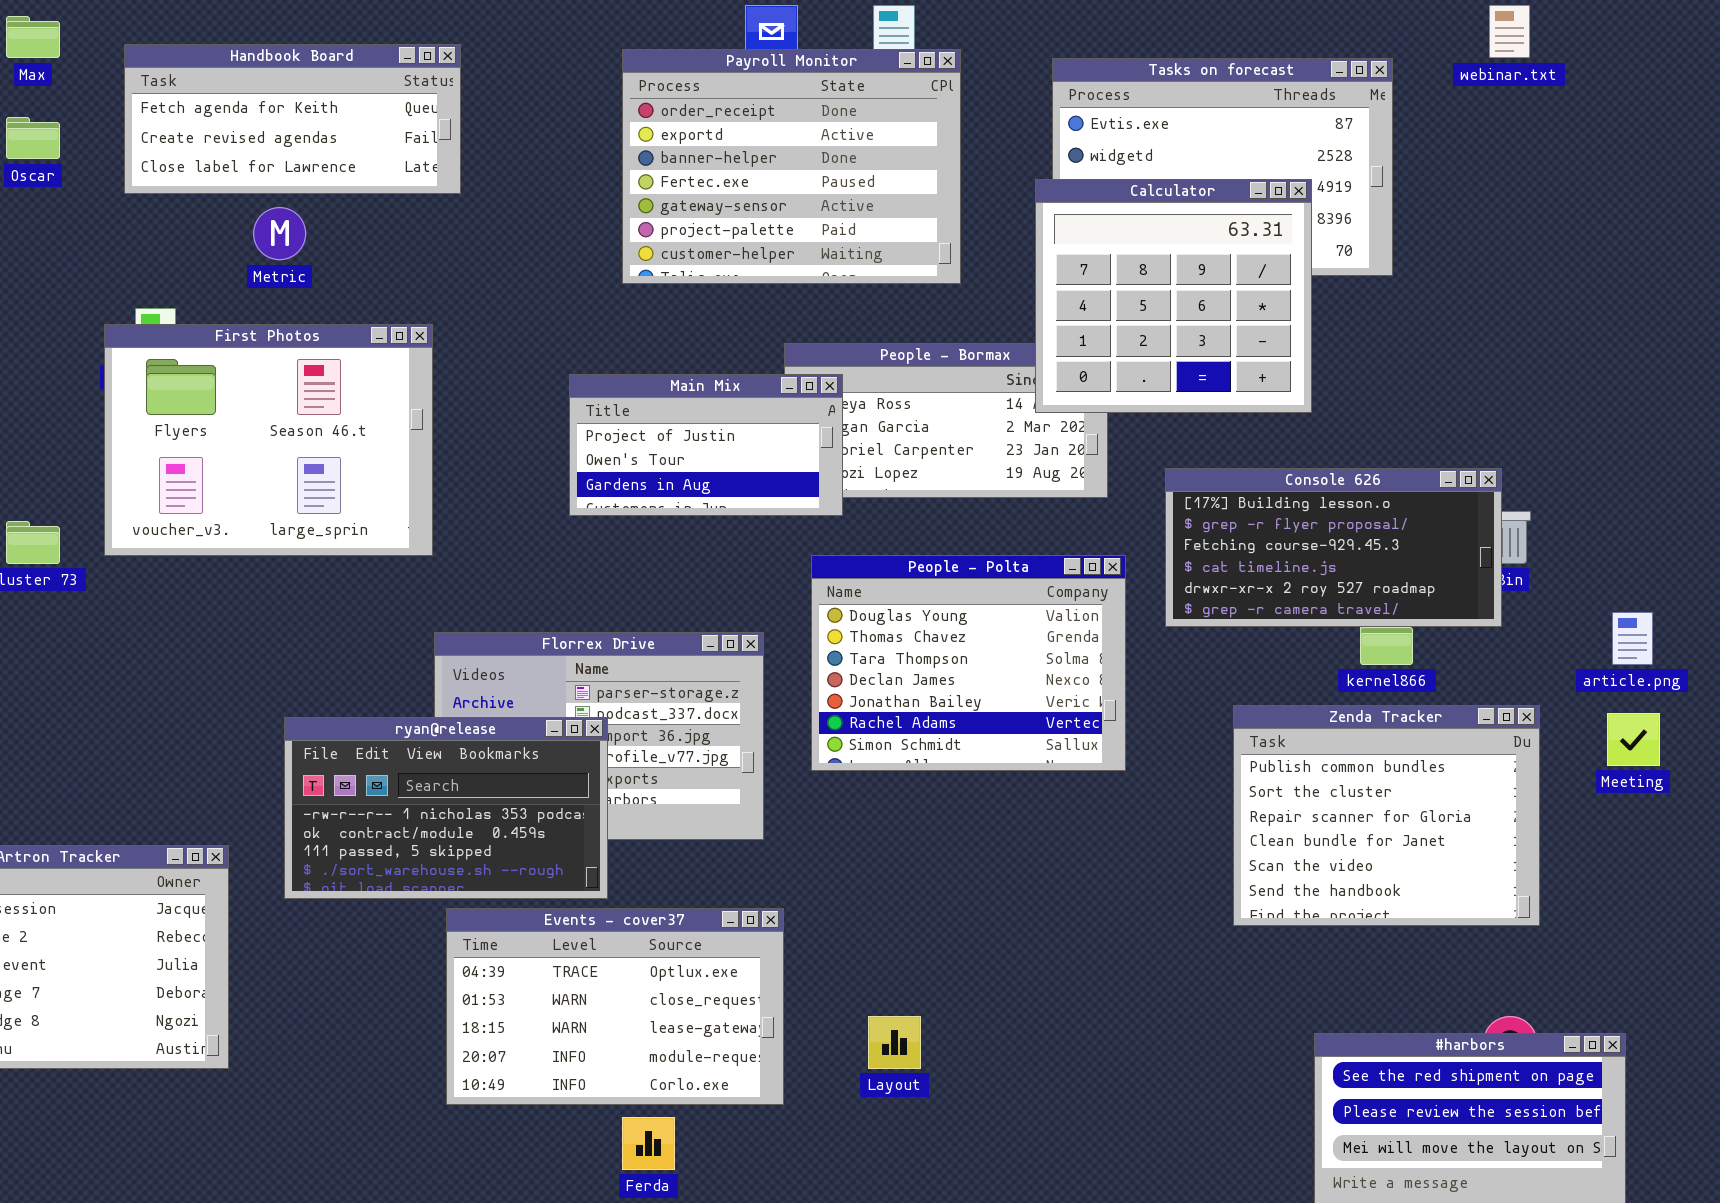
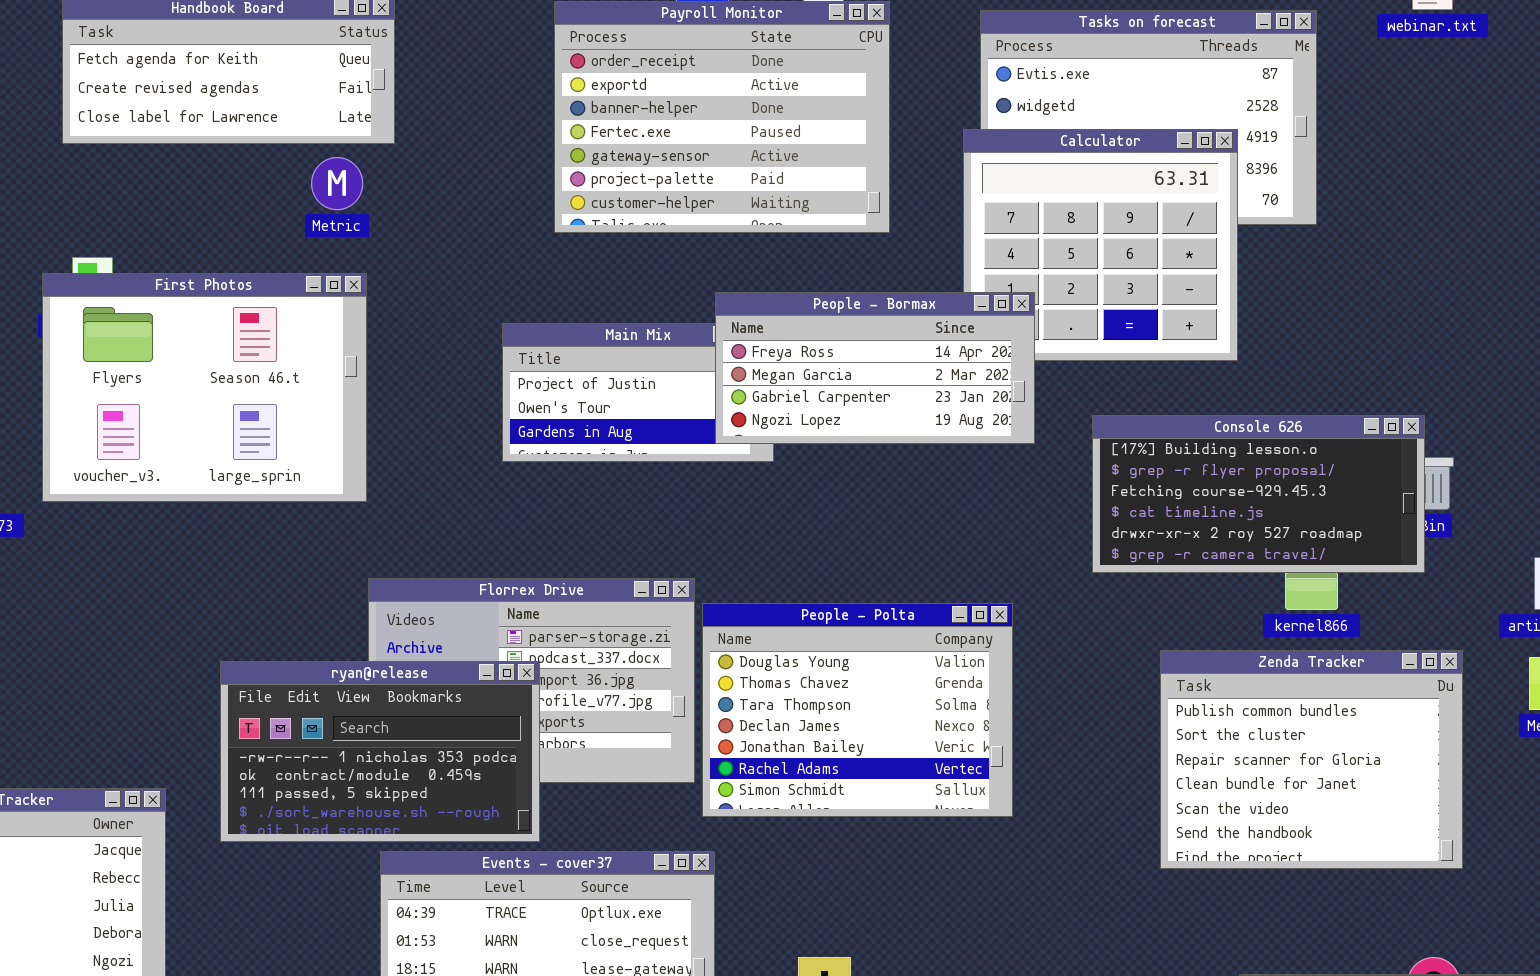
Metric: [253,207,306,260] -> [311,157,363,210], moved
People - Bormax: [784,343,1108,498] -> [715,292,1035,444], raised
People - Polta: [811,555,1126,771] -> [702,603,1013,817], moved

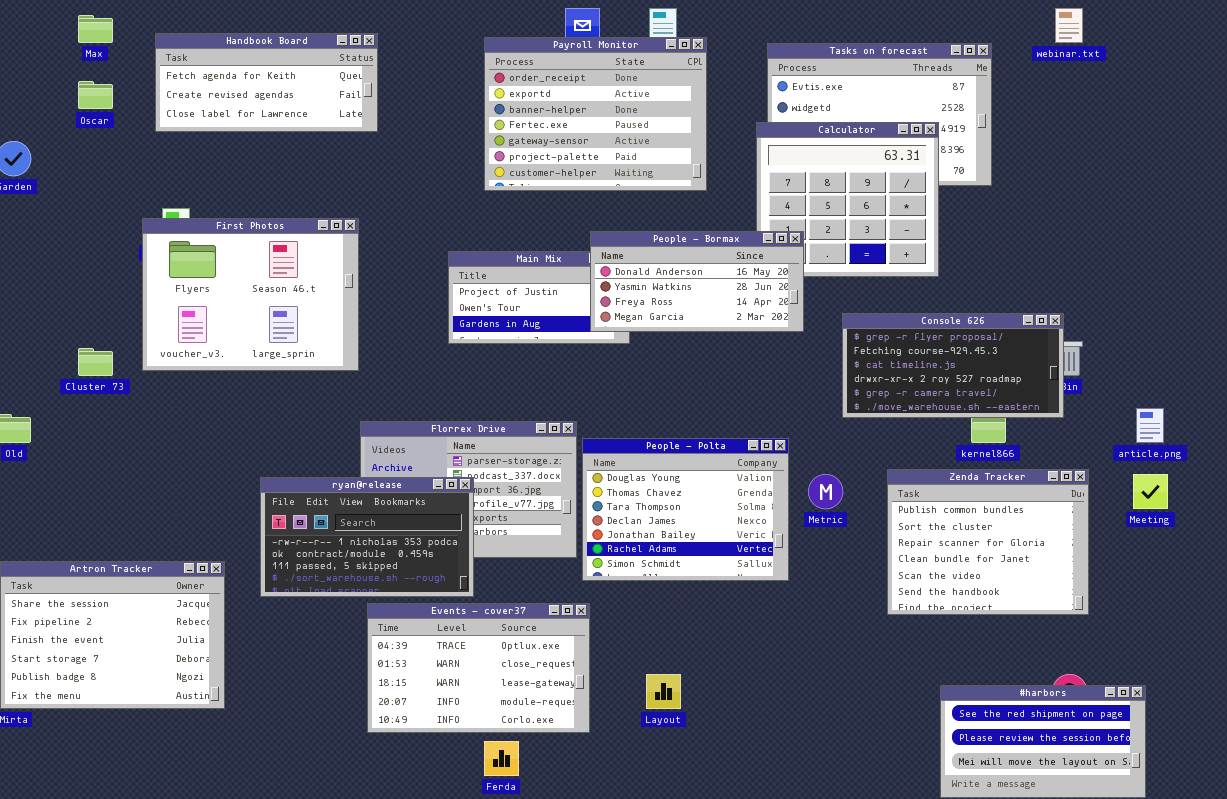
Metric: [311,157,363,210] -> [808,474,843,509], moved
People - Bormax: [715,292,1035,444] -> [590,231,804,332], scrolled up 2 rows
Console 626: [1092,415,1425,573] -> [842,313,1064,418], scrolled down 1 row

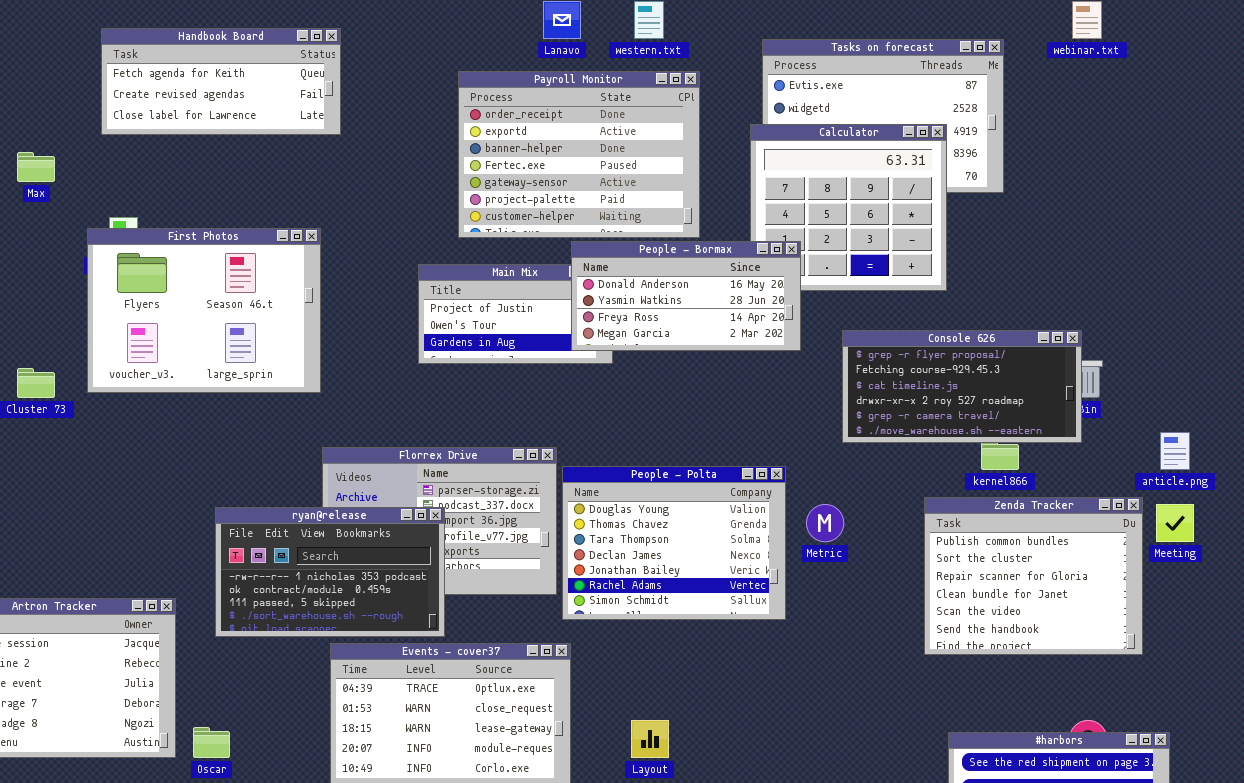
Max: [78,15,113,43] -> [17,152,55,182], moved
Payroll Monitor: [484,37,707,191] -> [458,71,700,238], moved
Oscar: [78,81,113,109] -> [193,727,230,758], moved
Zenda Tracker: [887,469,1089,615] -> [924,497,1143,655], moved

